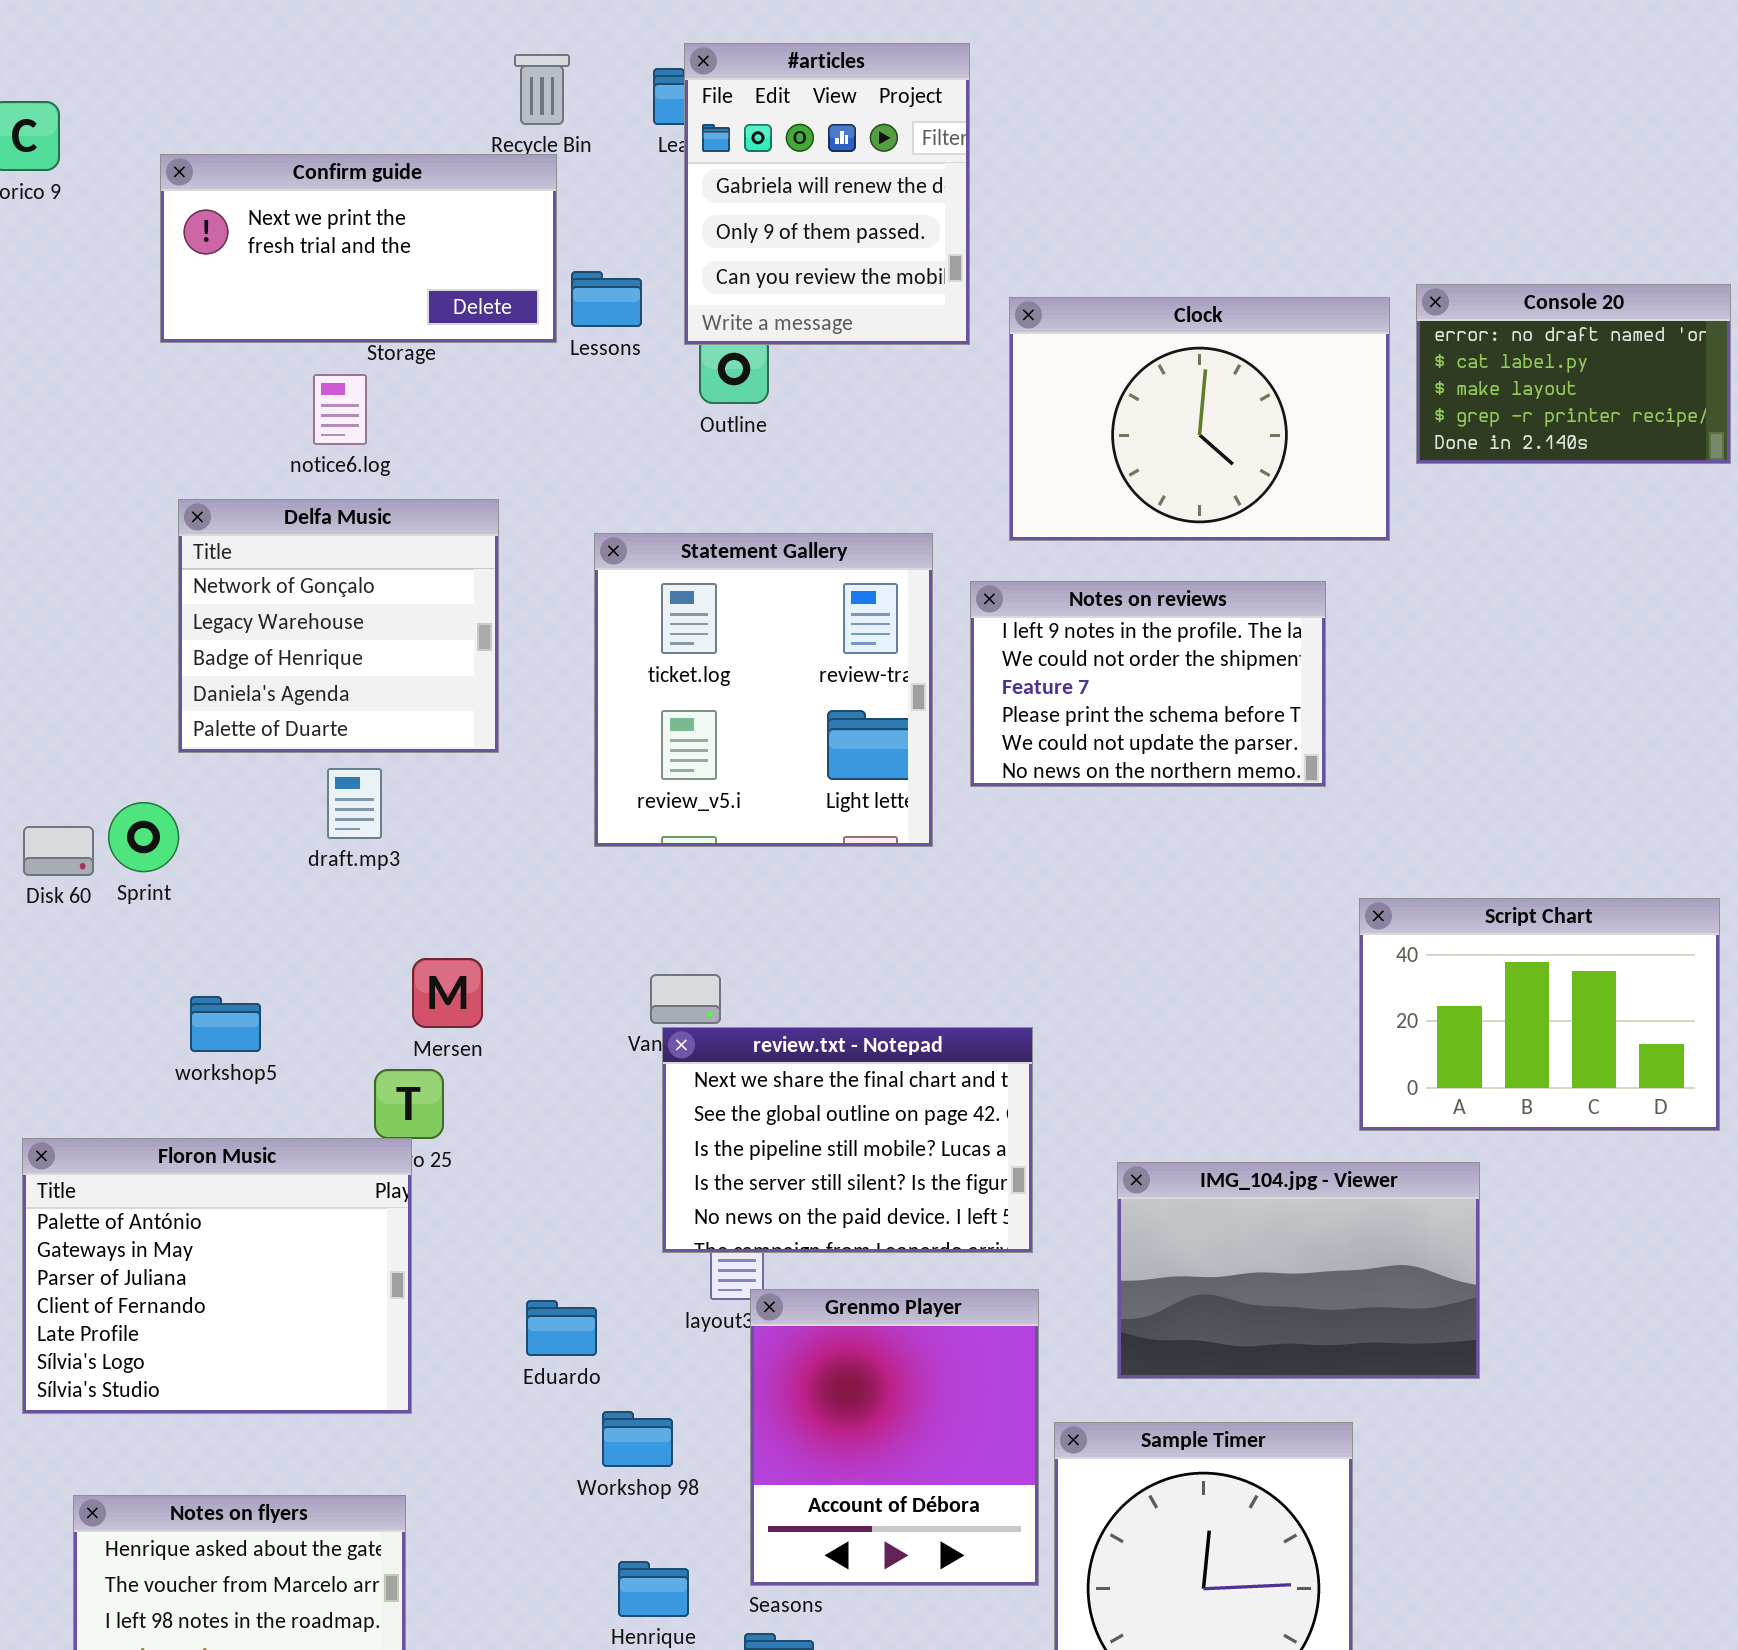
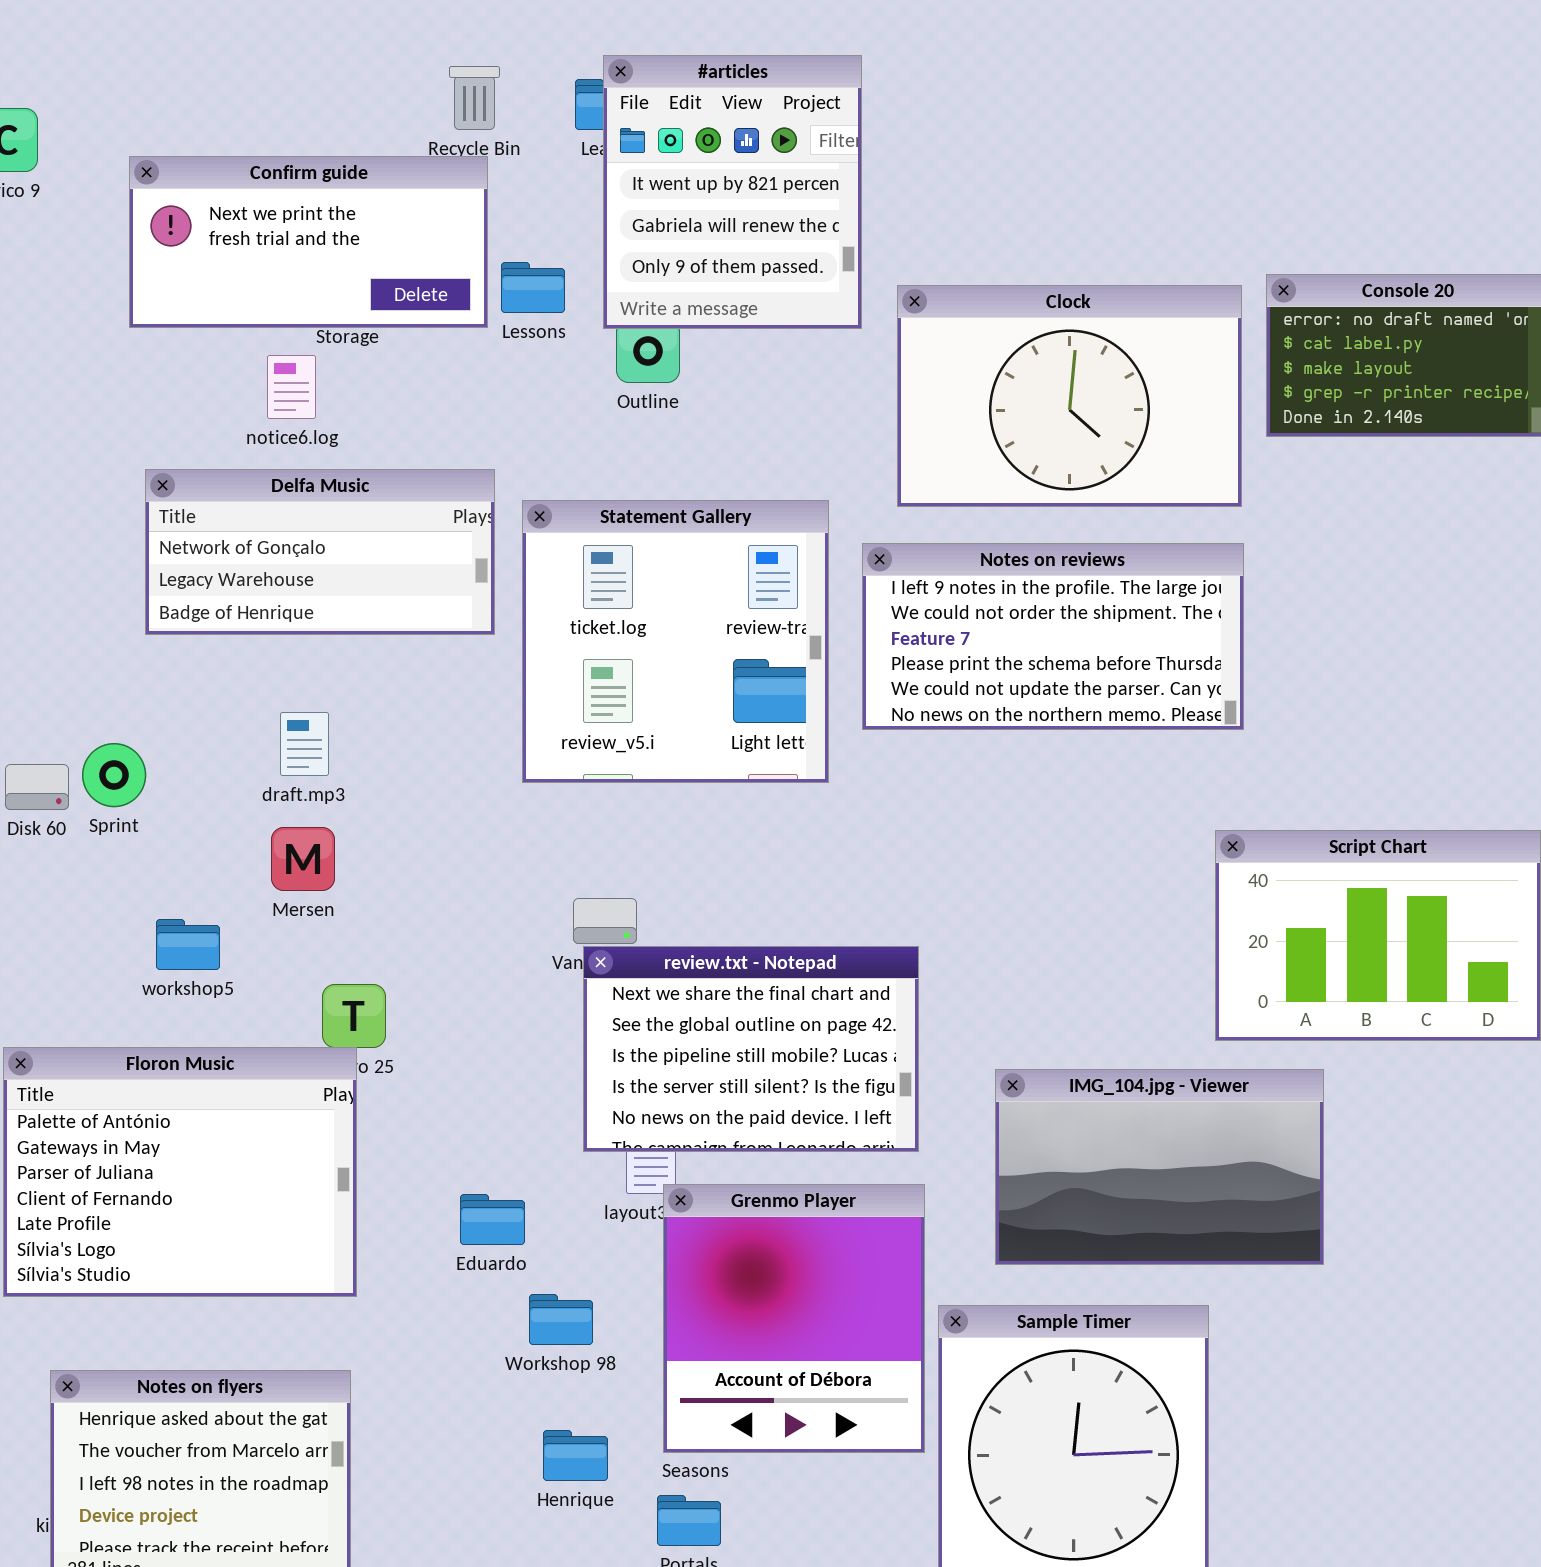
#articles: [684,43,970,345] -> [603,55,862,329], scrolled up 1 row
Delfa Music: [178,499,499,753] -> [145,469,495,635], resized
Notes on reviews: [970,581,1326,787] -> [862,543,1244,730], resized
Mersen: [412,958,483,1028] -> [271,827,335,891], moved

